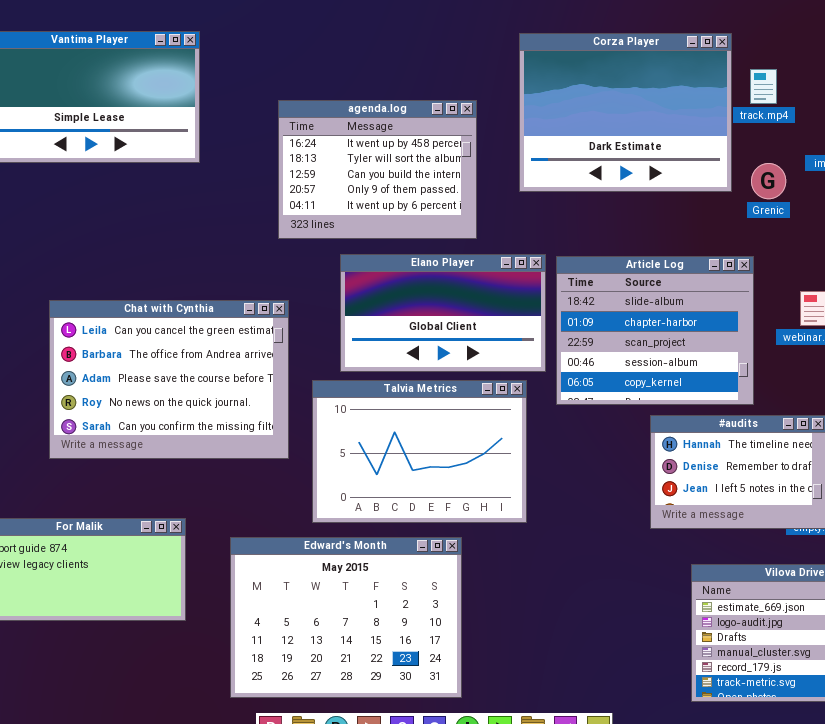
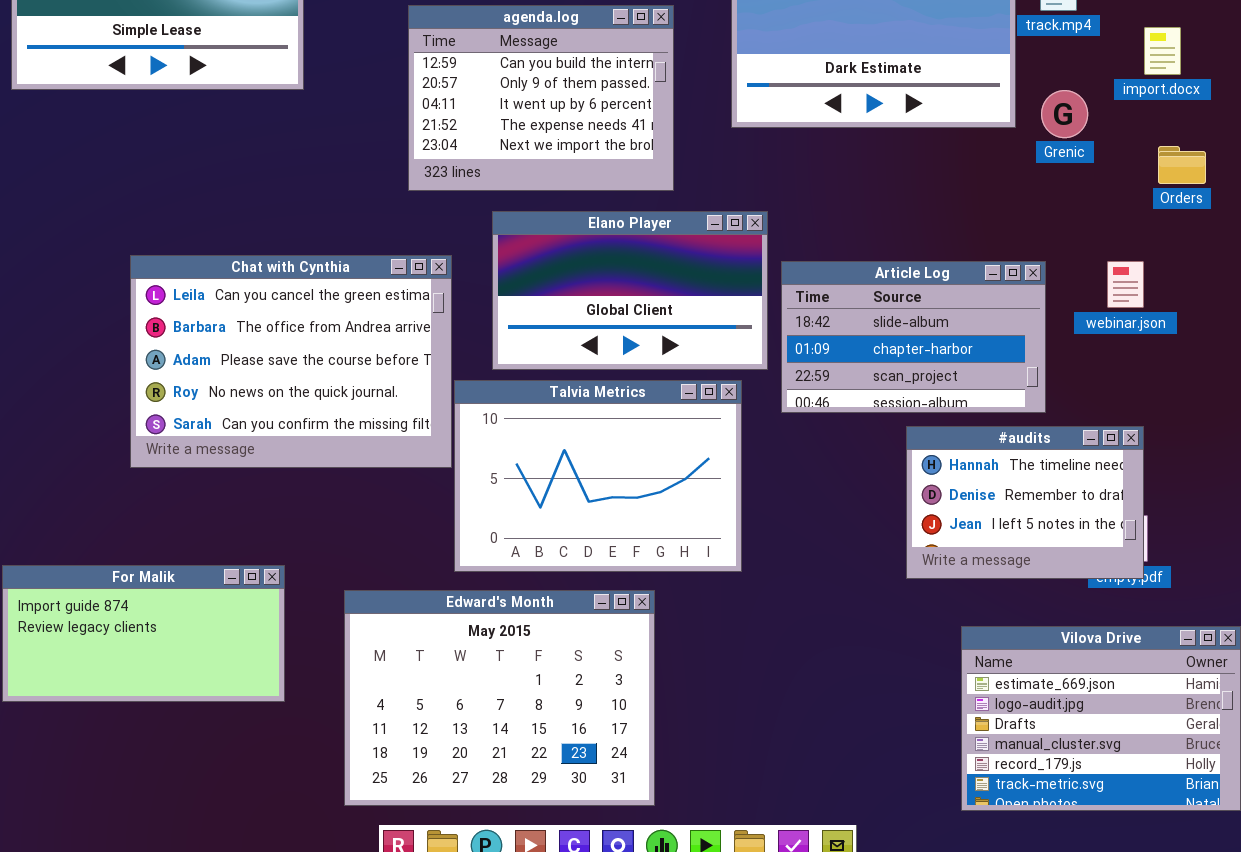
agenda.log: [278,100,477,239] -> [408,5,674,191], scrolled down 2 rows
Article Log: [556,256,754,405] -> [781,261,1046,413], resized
Chat with Cynthia: [49,300,289,459] -> [130,255,452,468], moved

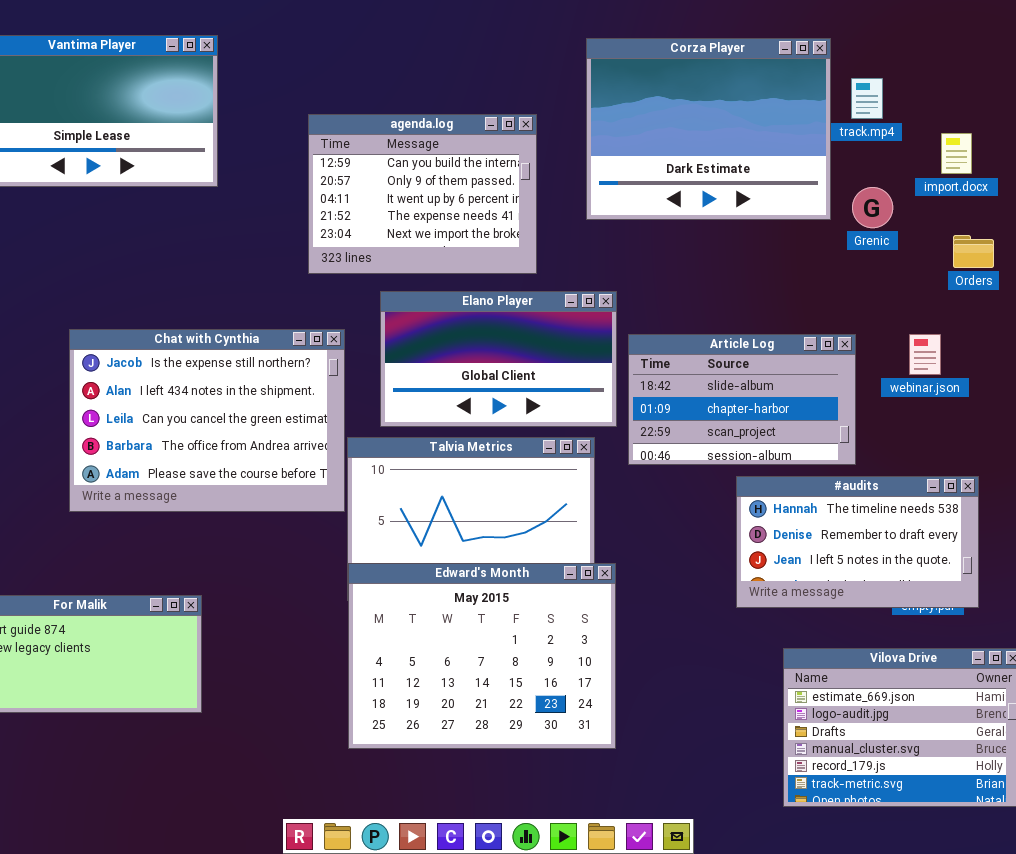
Chat with Cynthia: [130,255,452,468] -> [69,329,345,512], scrolled up 2 rows
#audits: [906,426,1144,579] -> [736,476,979,608], resized
Edward's Month: [344,590,655,806] -> [348,563,616,749], moved

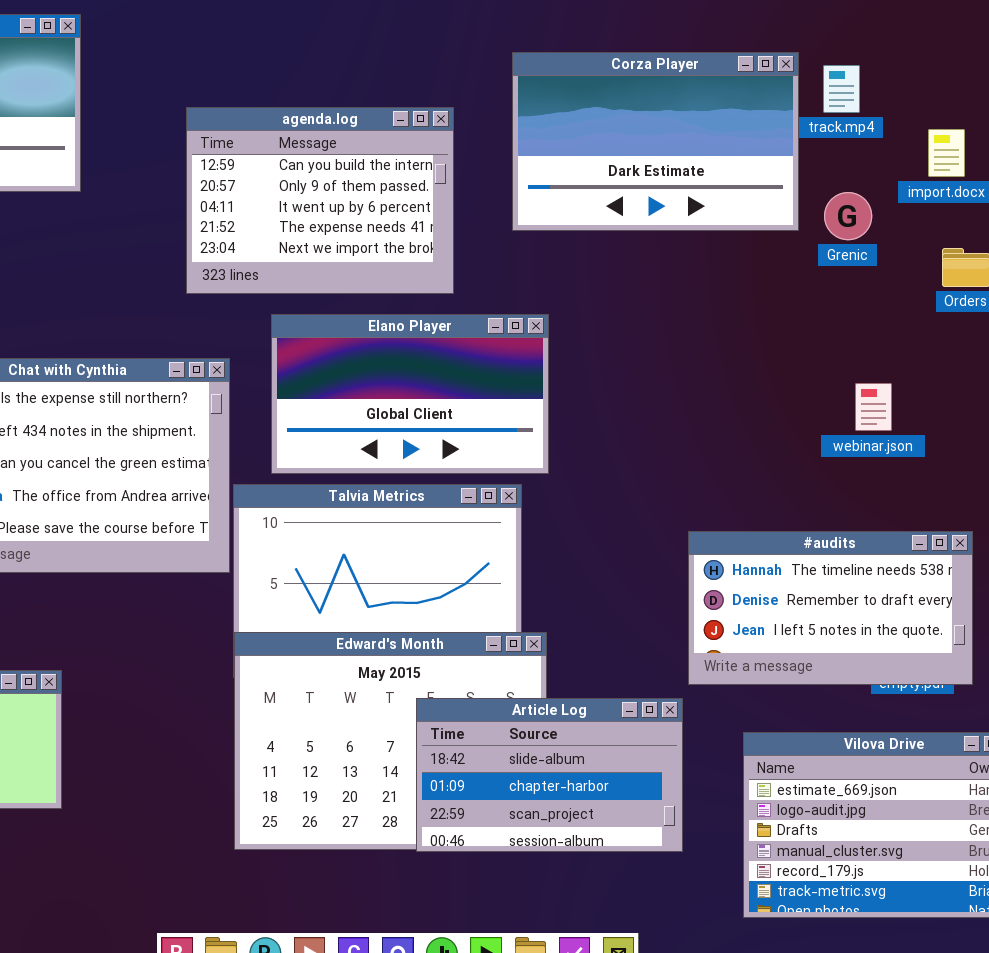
Corza Player: [586,38,831,220] -> [512,52,799,231], resized
Article Log: [628,334,856,465] -> [416,698,683,852], moved
webinar.json: [909,334,941,375] -> [855,383,892,431], moved

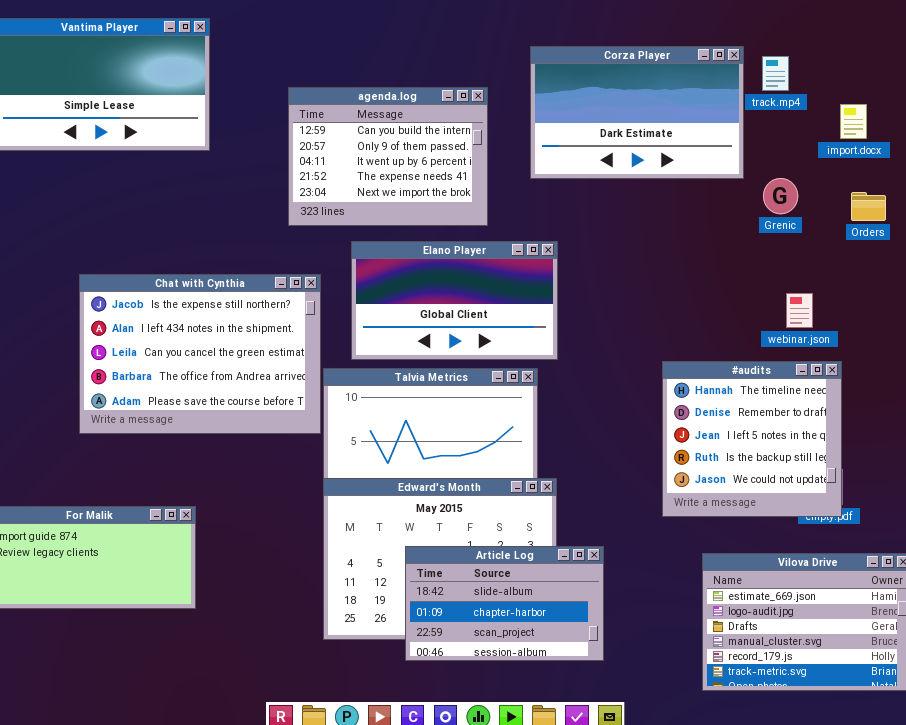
Grenic: [824,192,872,240] -> [763,178,798,214], moved
#audits: [688,531,973,685] -> [662,361,842,517], resized
Article Log: [416,698,683,852] -> [405,546,604,661], moved

